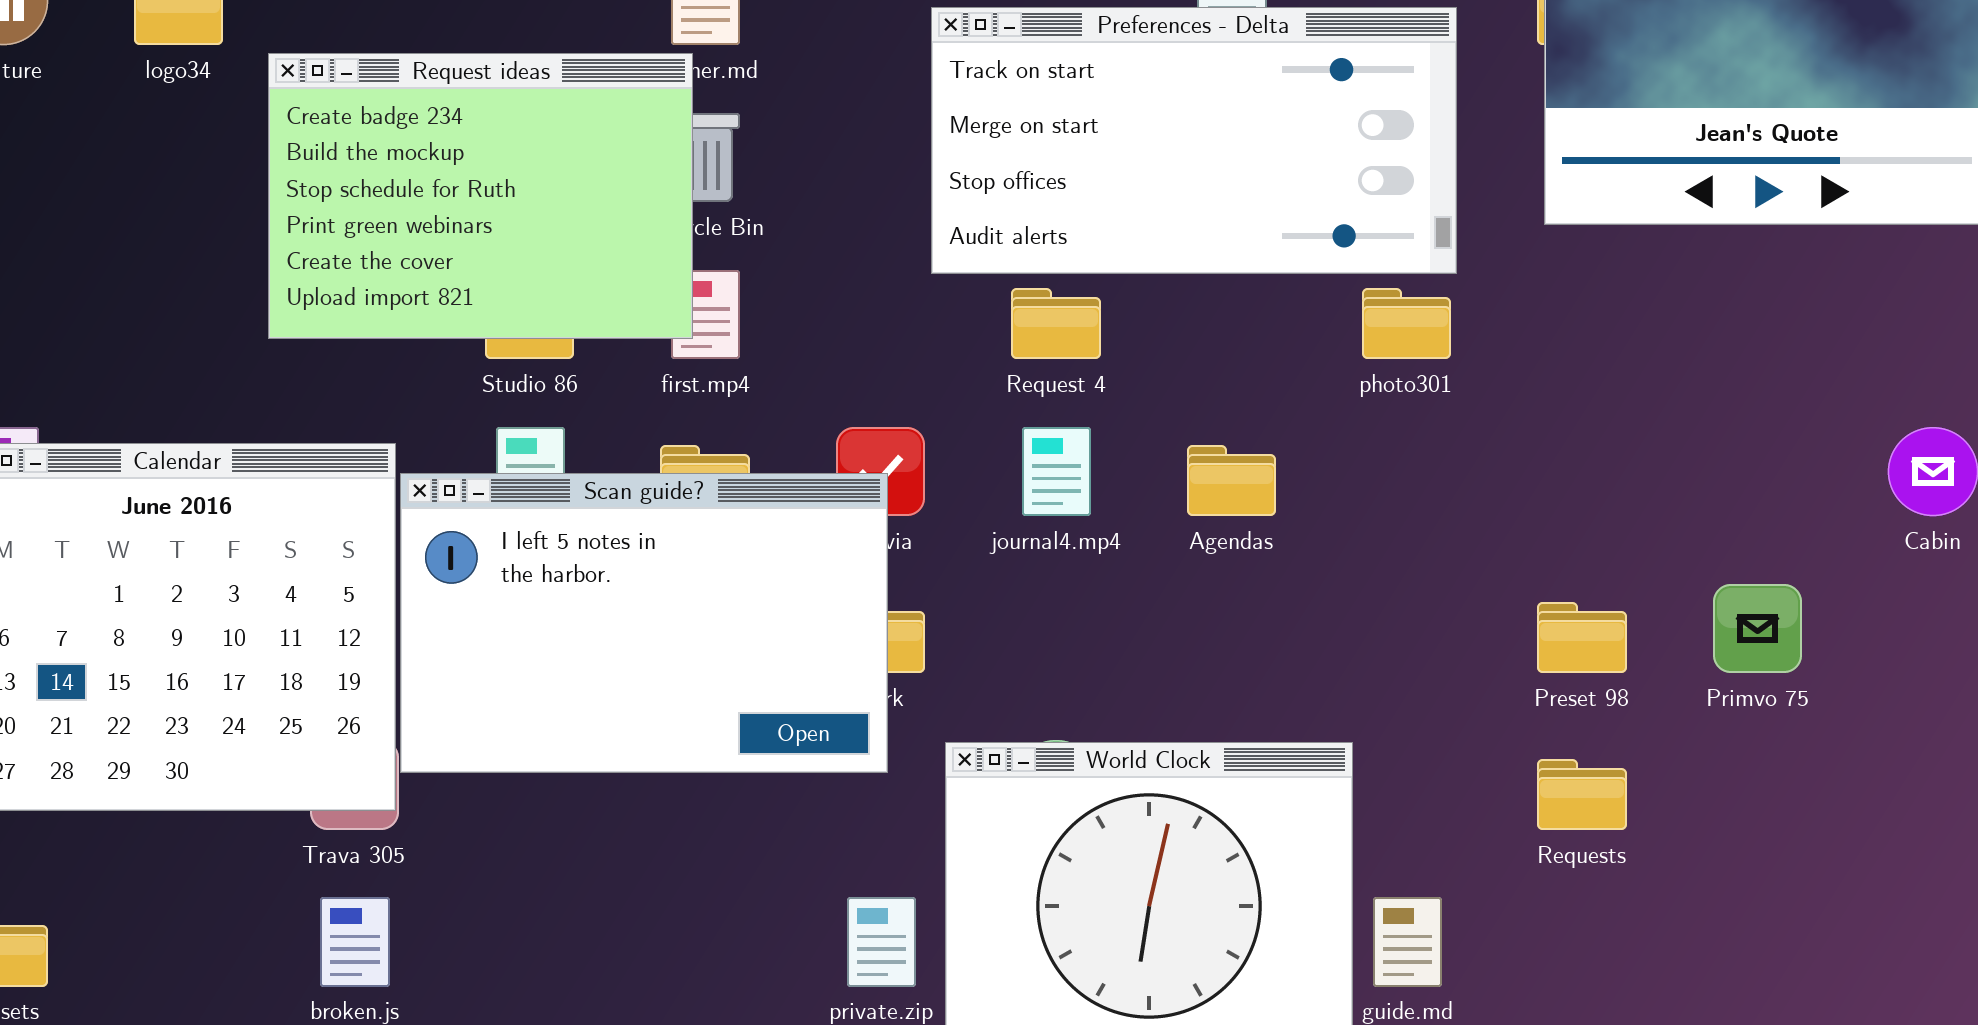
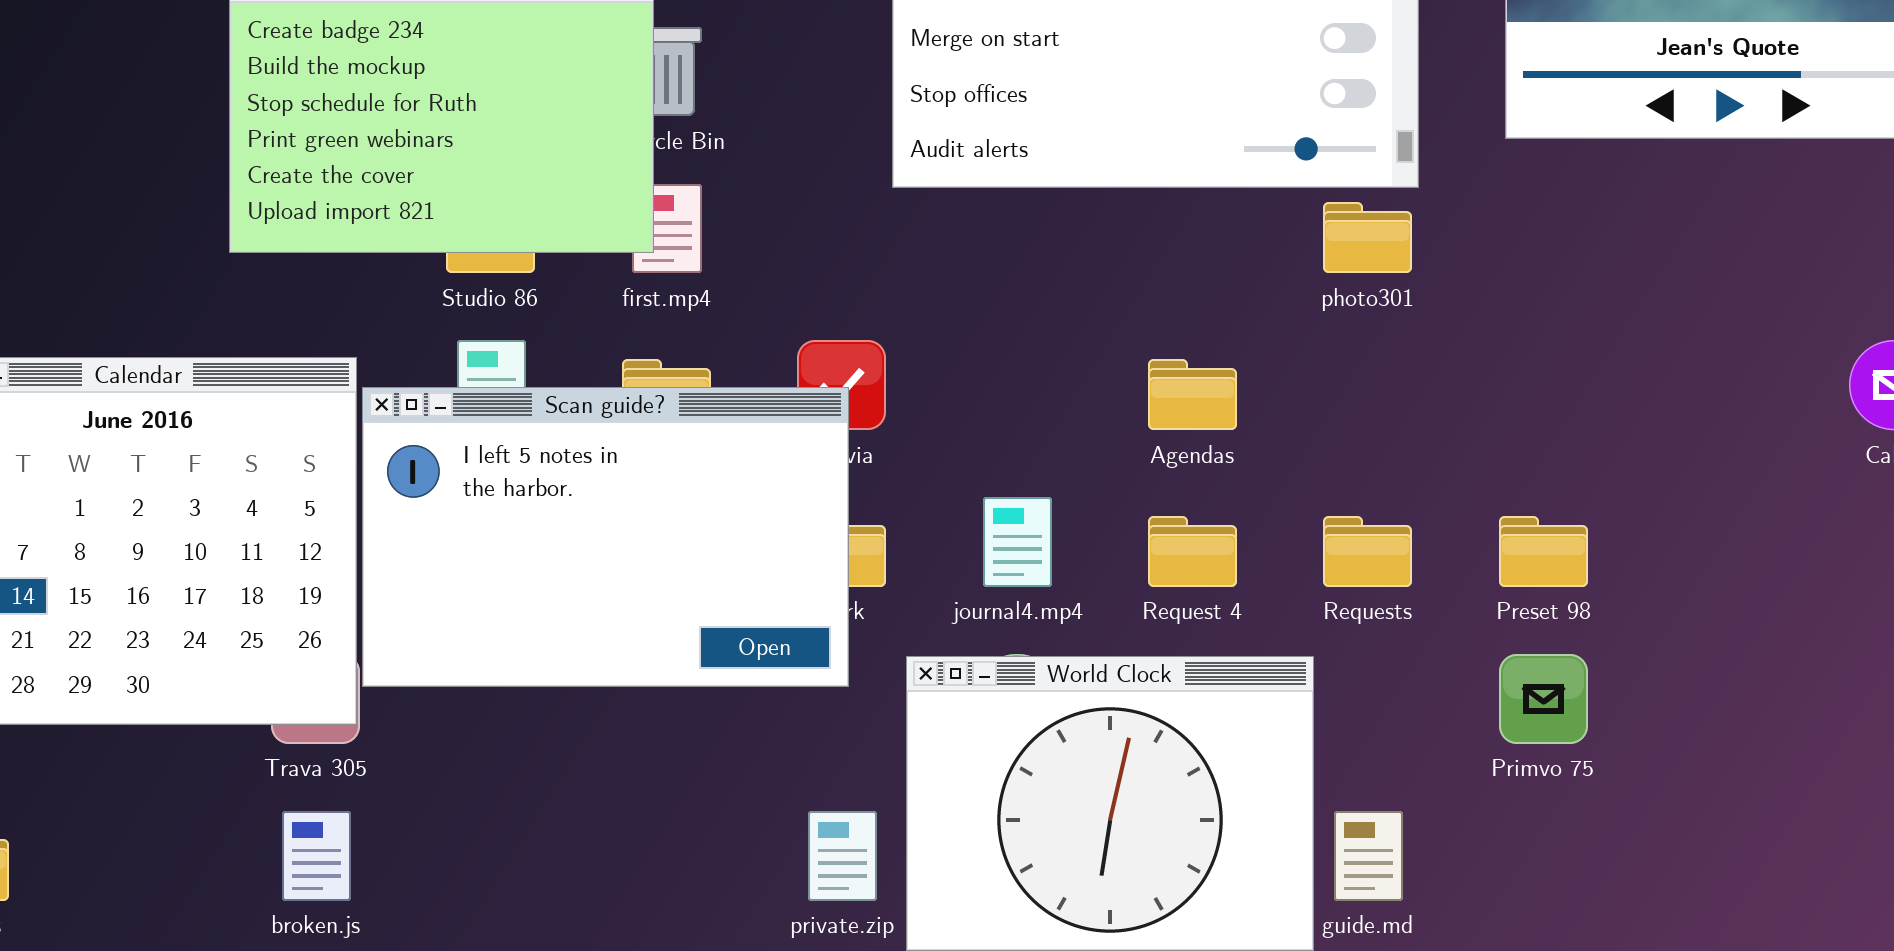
Request 4: [1011,288,1101,359] -> [1148,516,1237,587], moved
journal4.mp4: [1022,427,1091,516] -> [983,497,1052,587], moved
Primvo 75: [1713,584,1802,673] -> [1499,654,1588,744], moved
Requests: [1537,759,1627,830] -> [1323,516,1412,587], moved

